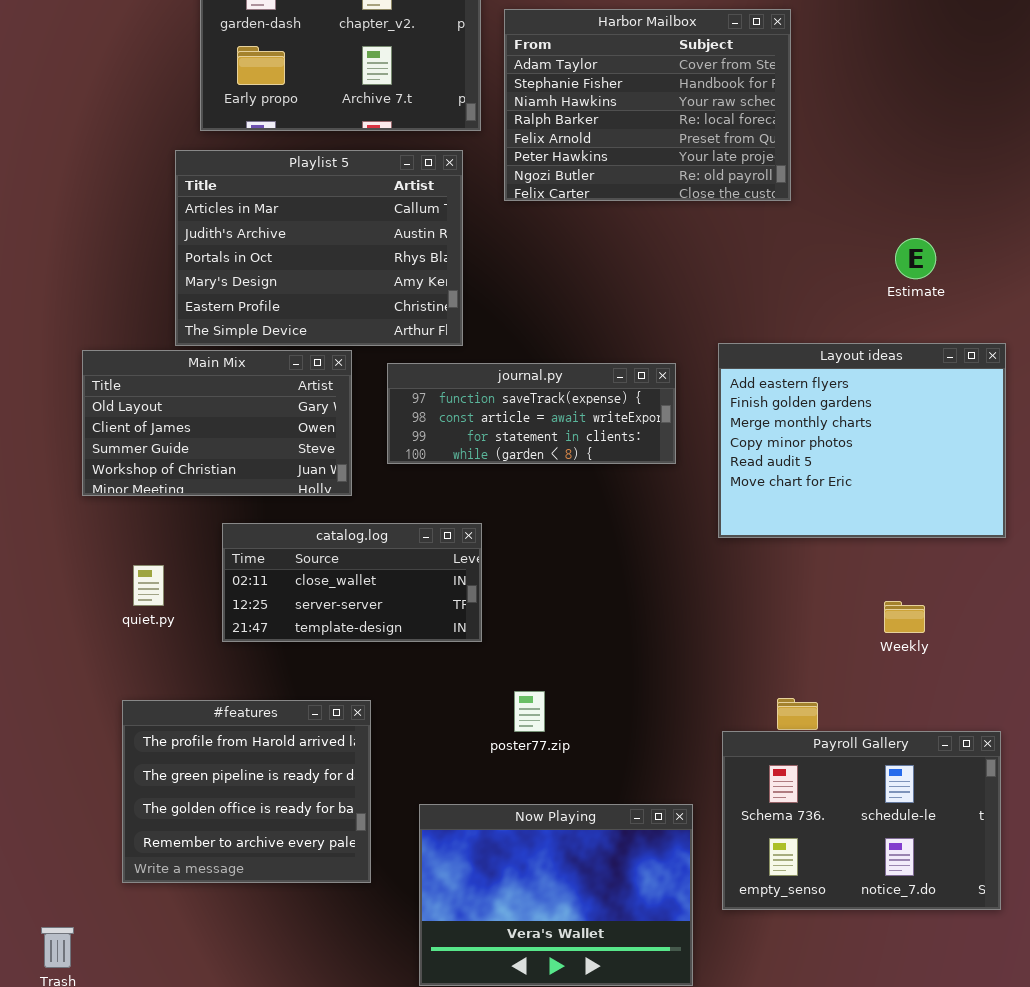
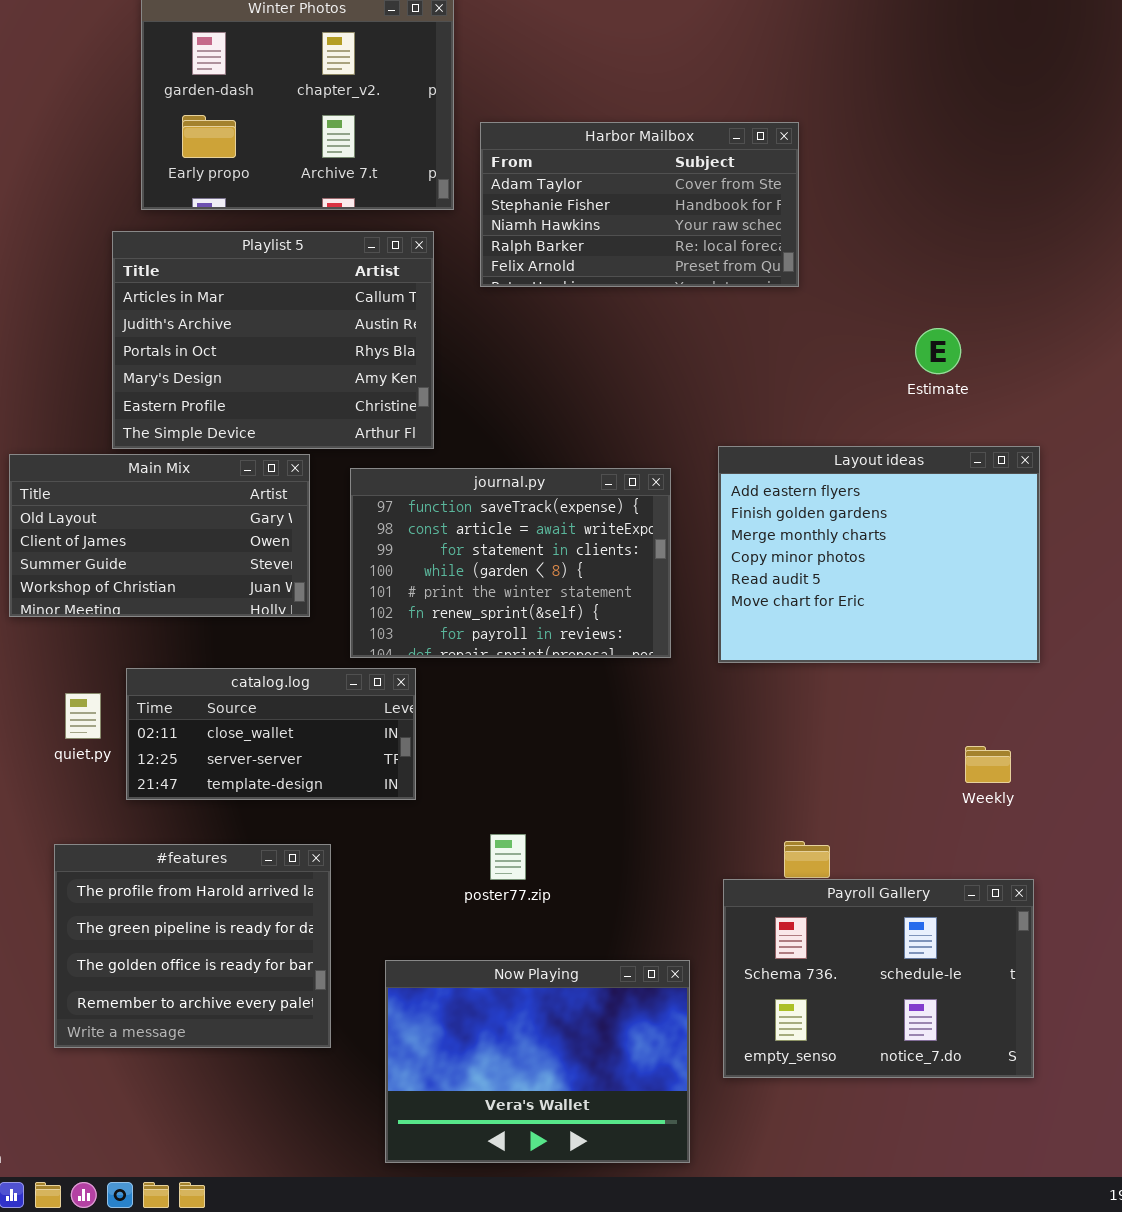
Harbor Mailbox: [504,9,791,201] -> [480,122,799,287], resized
journal.py: [387,363,676,464] -> [350,468,671,658], resized
catalog.log: [222,523,482,642] -> [126,668,416,800], moved
Weekly: [884,601,925,633] -> [965,746,1011,783], moved

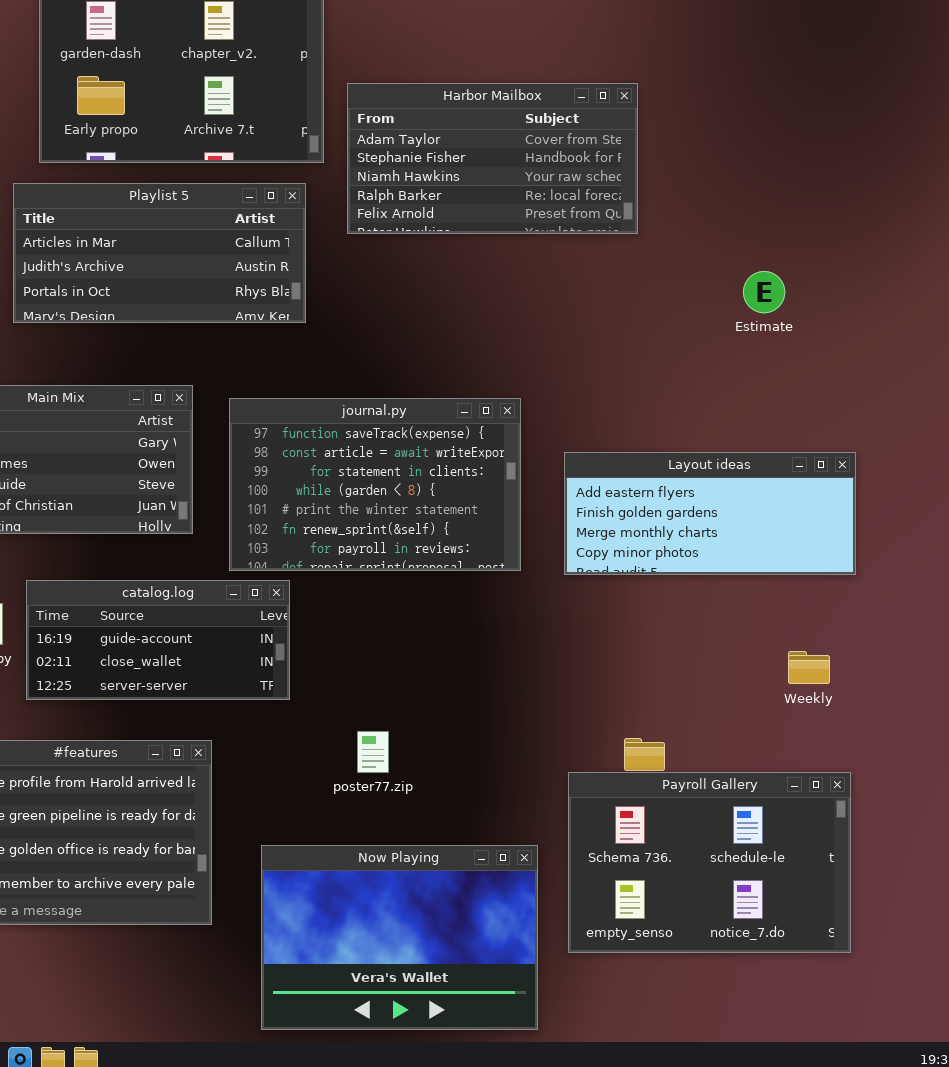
Playlist 5: [112,231,434,449] -> [13,183,306,323], resized
Layout ideas: [718,446,1040,663] -> [564,452,856,575], resized
catalog.log: [126,668,416,800] -> [26,580,290,700], scrolled up 1 row

